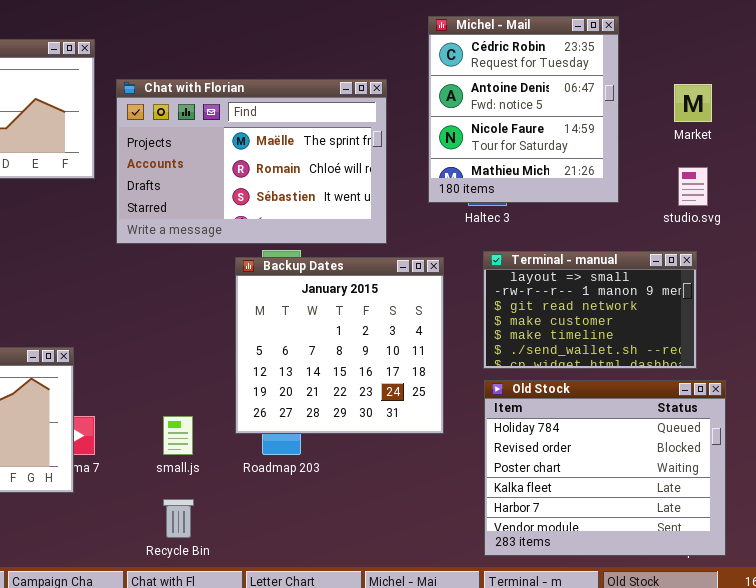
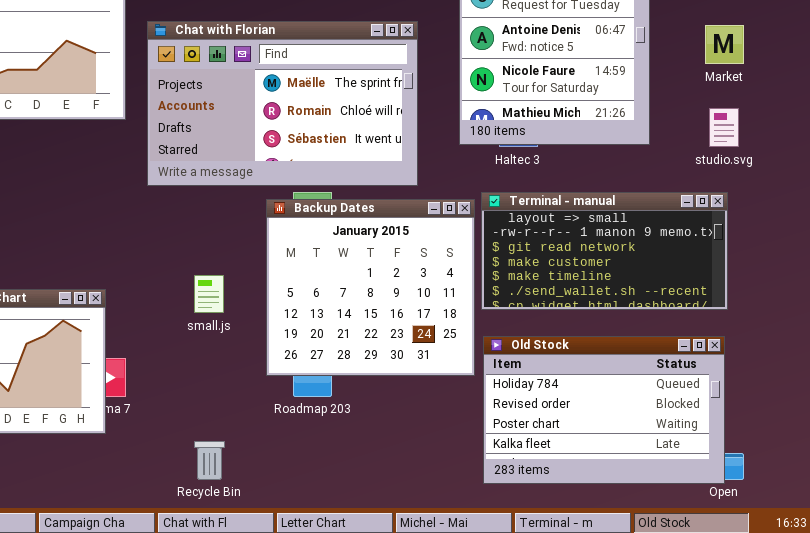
Terminal - manual: [483,251,697,369] -> [481,192,728,310], resized
Old Stock: [484,380,726,556] -> [483,336,725,484], moved, resized
small.js: [163,416,193,455] -> [194,275,224,313], moved

